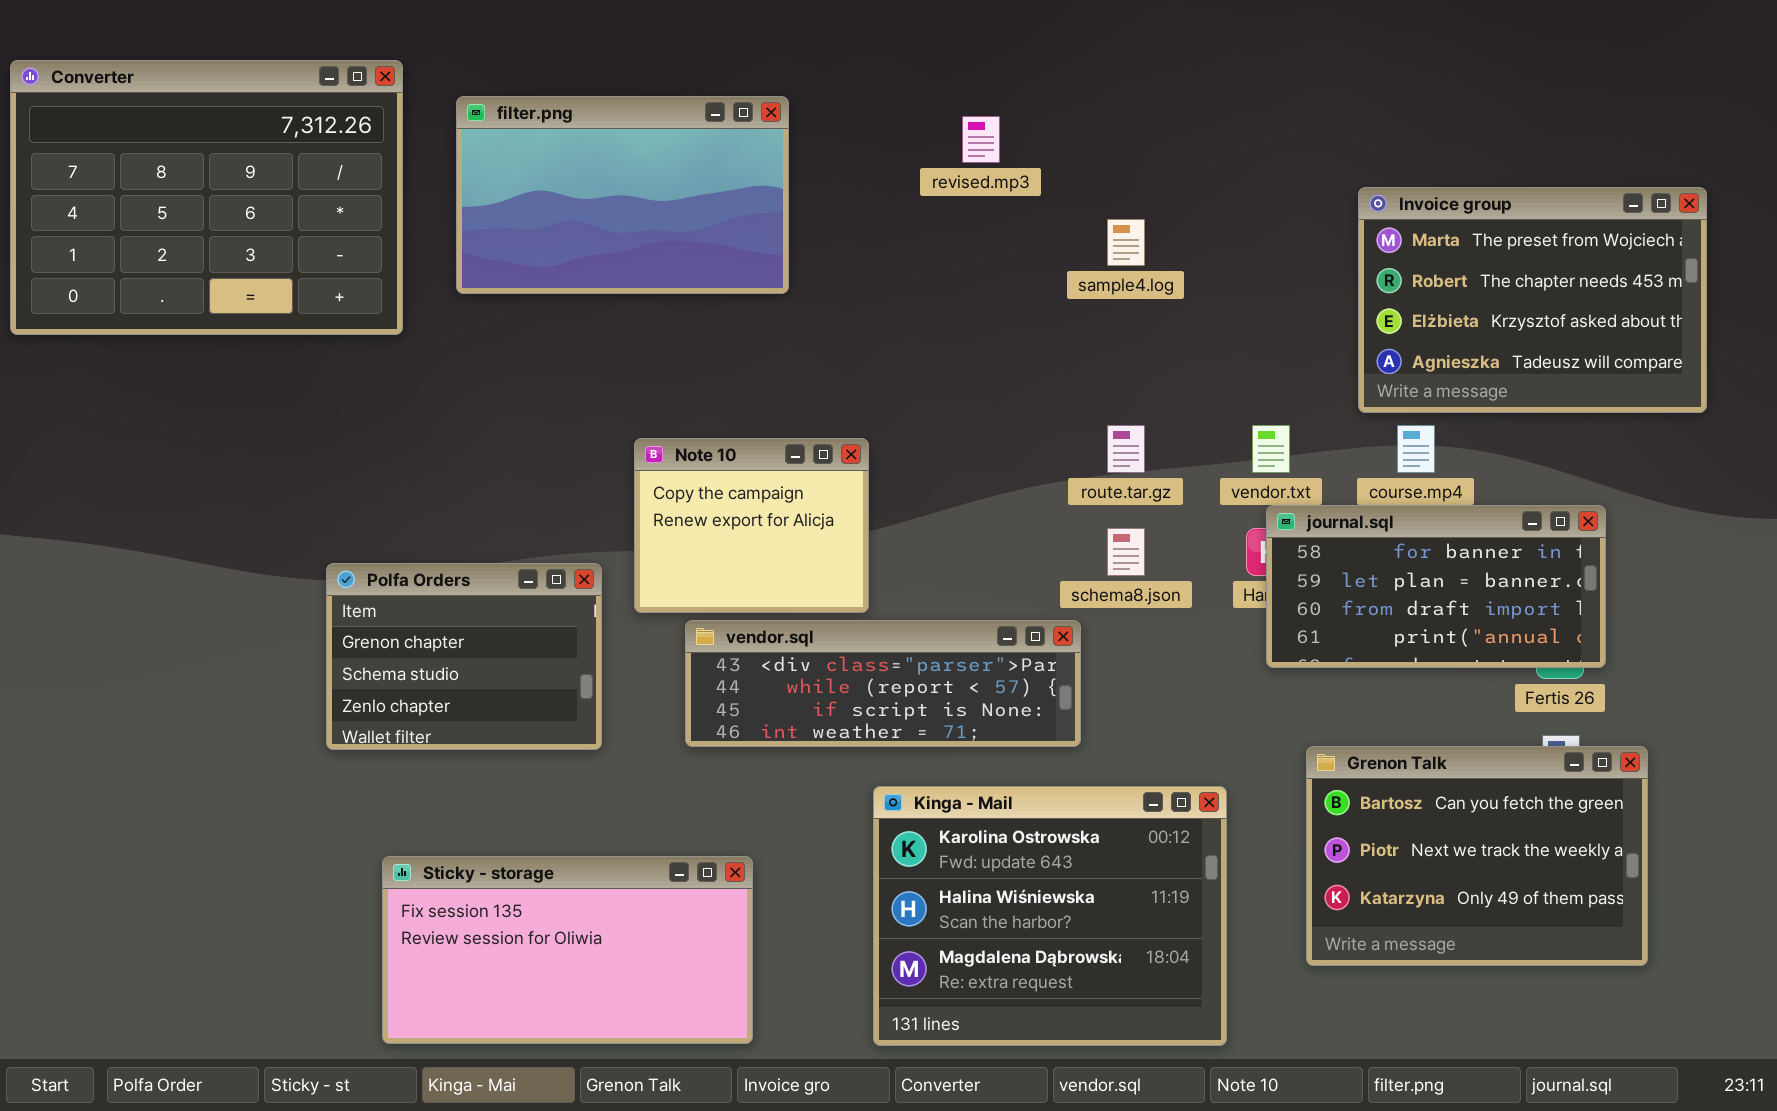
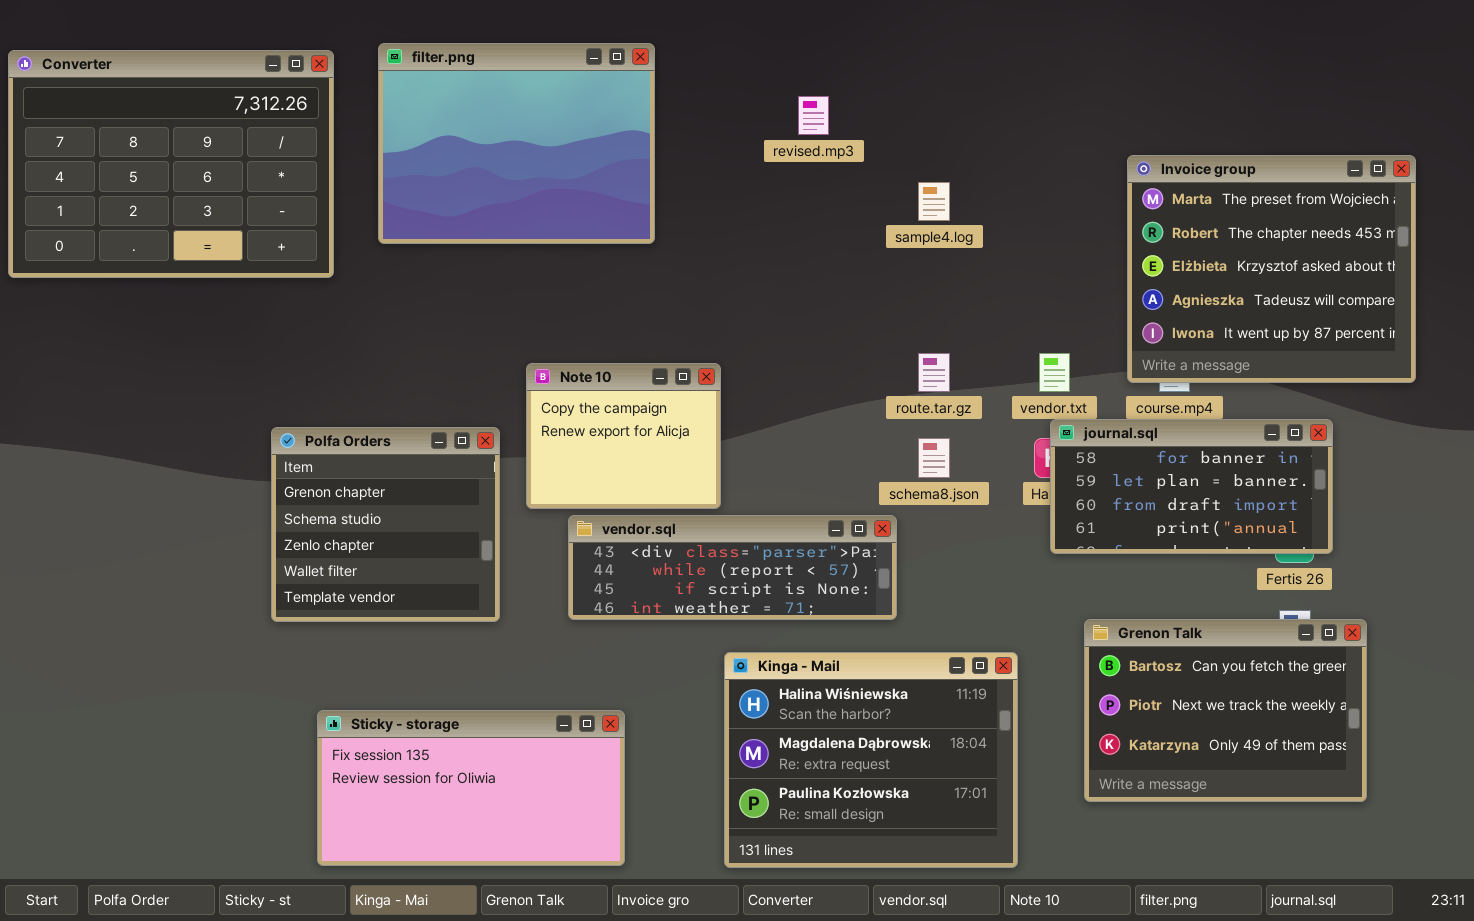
filter.png: [456,96,789,294] -> [378,43,655,244], resized
Invoice group: [1358,187,1707,413] -> [1127,155,1416,383], resized
Polfa Orders: [326,563,602,750] -> [271,427,500,622], resized
Kinga - Mail: [873,786,1227,1046] -> [724,652,1018,868], scrolled down 1 row

